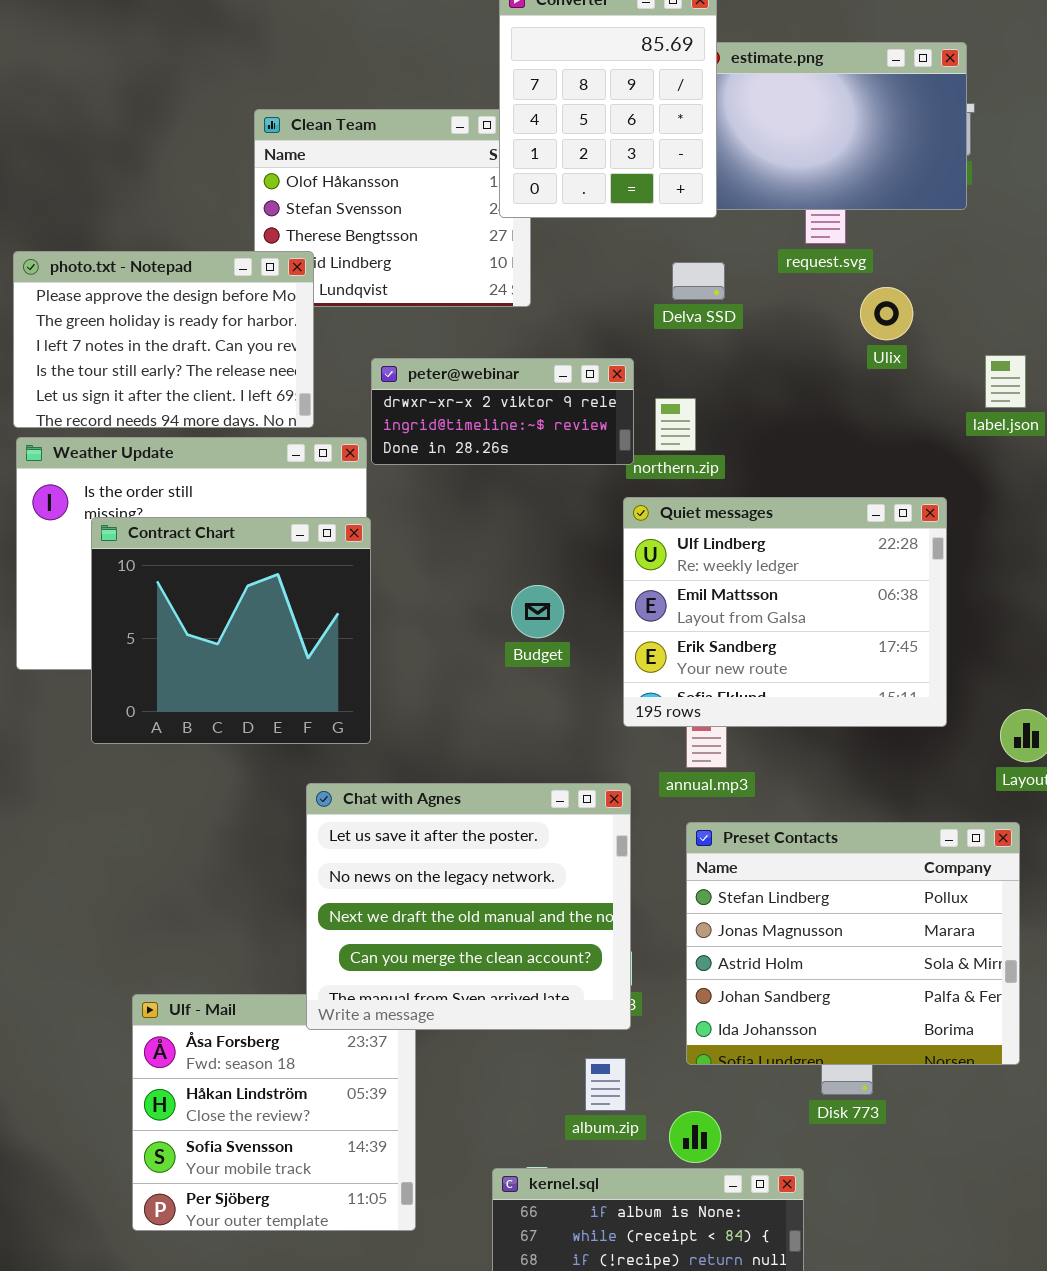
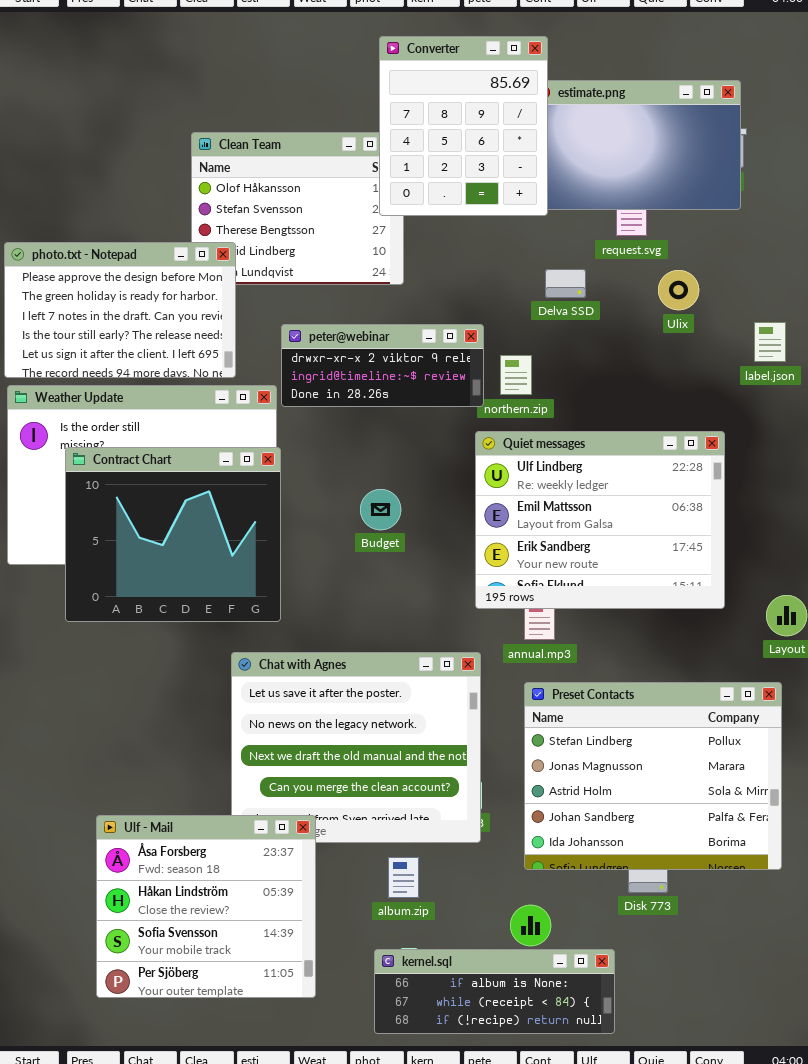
Delva SSD: [672,262,725,300] -> [545,269,586,298], moved
Budget: [511,585,564,638] -> [360,489,401,530], moved
Ulf - Mail: [132,994,416,1231] -> [96,815,316,998], raised
album.zip: [585,1058,626,1111] -> [388,857,419,898], moved

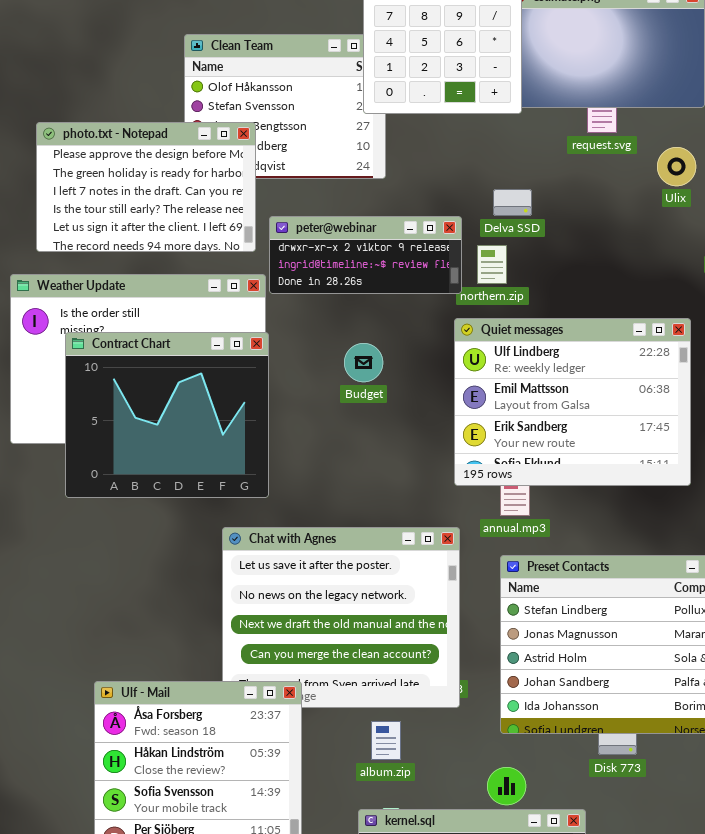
photo.txt - Notepad: [4,242,236,378] -> [36,122,256,252], moved
Delva SSD: [545,269,586,298] -> [493,189,532,216], moved
Ulix: [658,270,699,310] -> [657,147,696,186], moved
Budget: [360,489,401,530] -> [344,343,383,382], moved

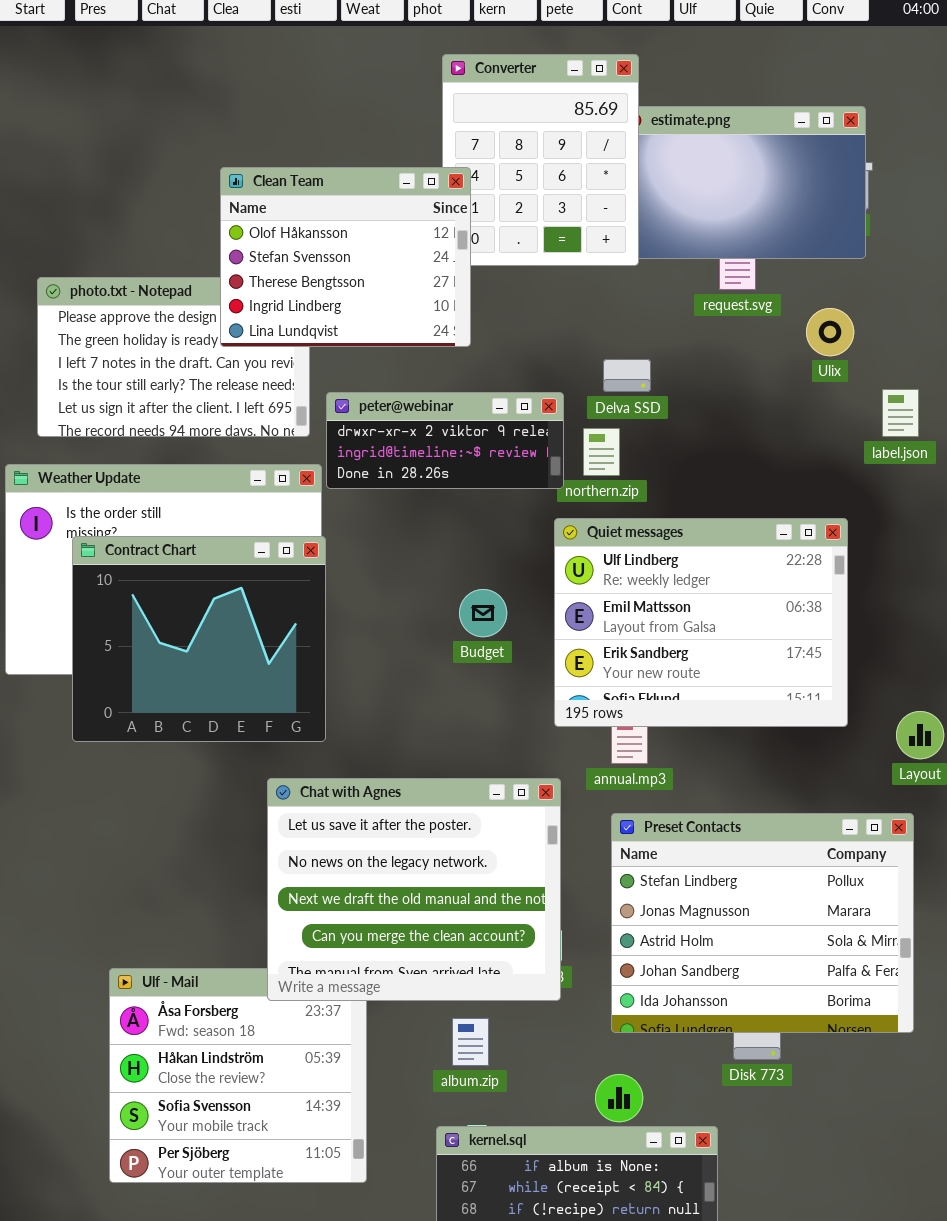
Clean Team: [184,34,386,179] -> [220,167,471,347], raised
Budget: [344,343,383,382] -> [459,589,507,637], moved
Chat with Agnes: [222,527,460,708] -> [267,778,561,1001], raised

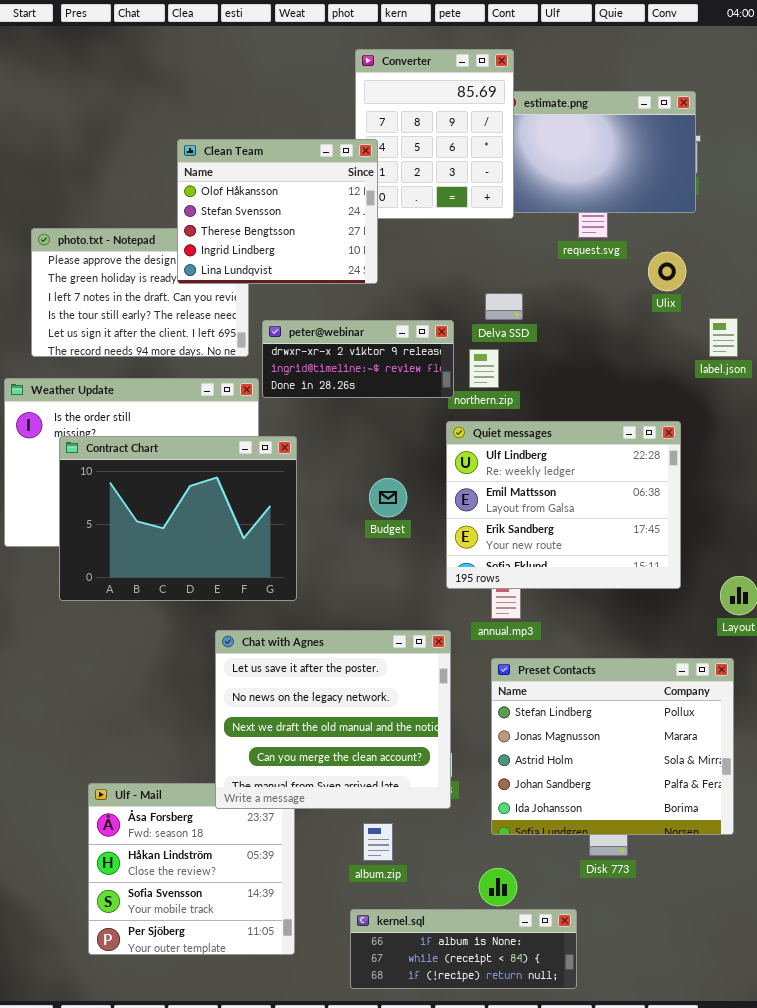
Contract Chart: [72,536,326,742] -> [59,436,297,601], resized

